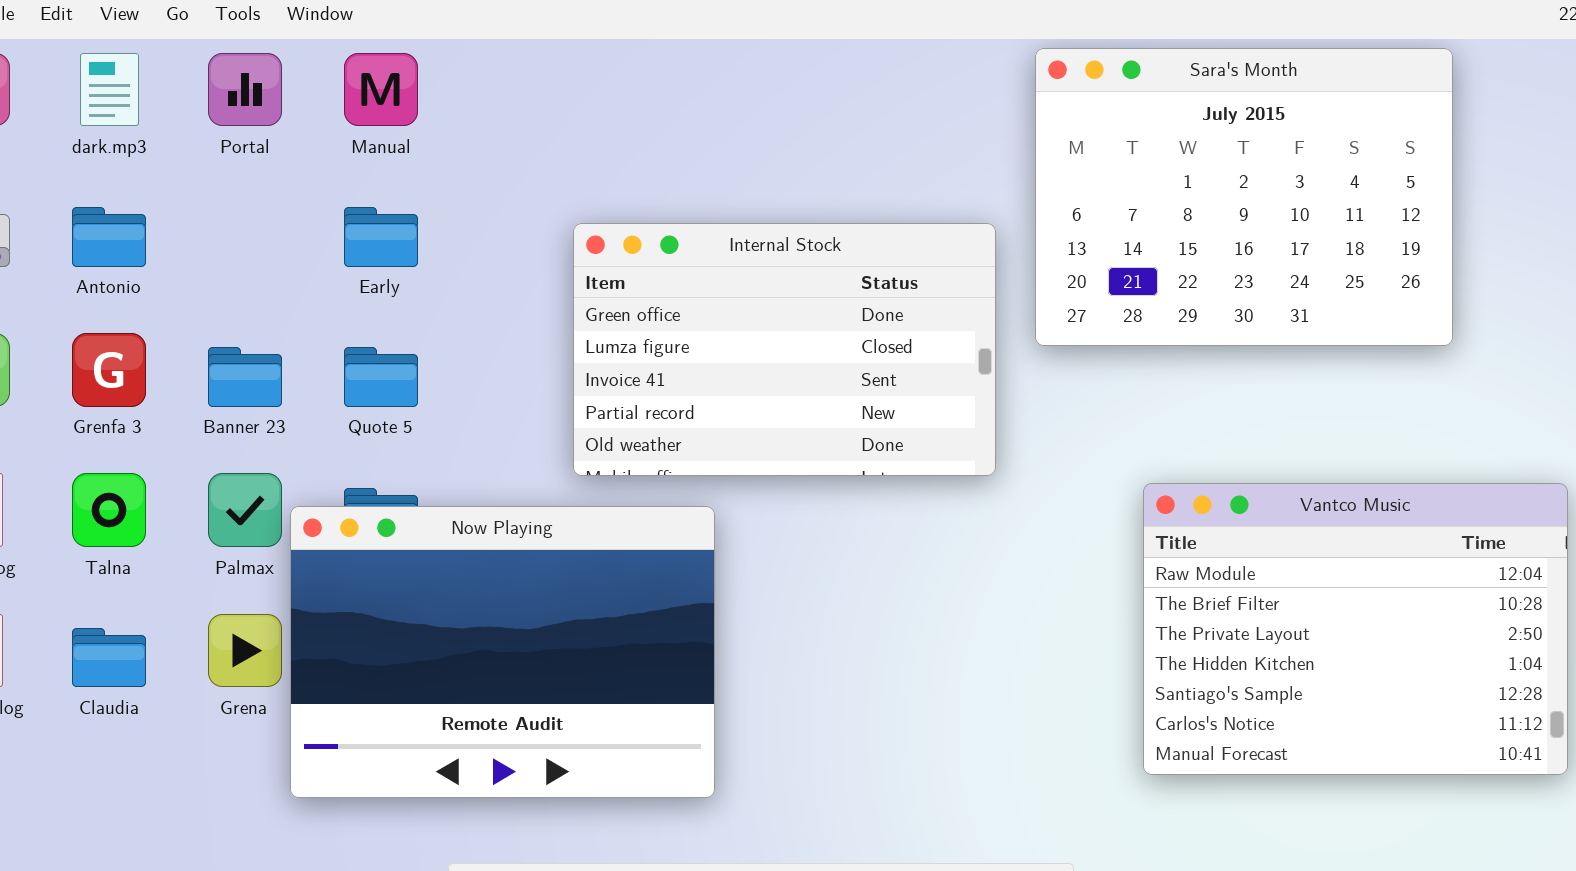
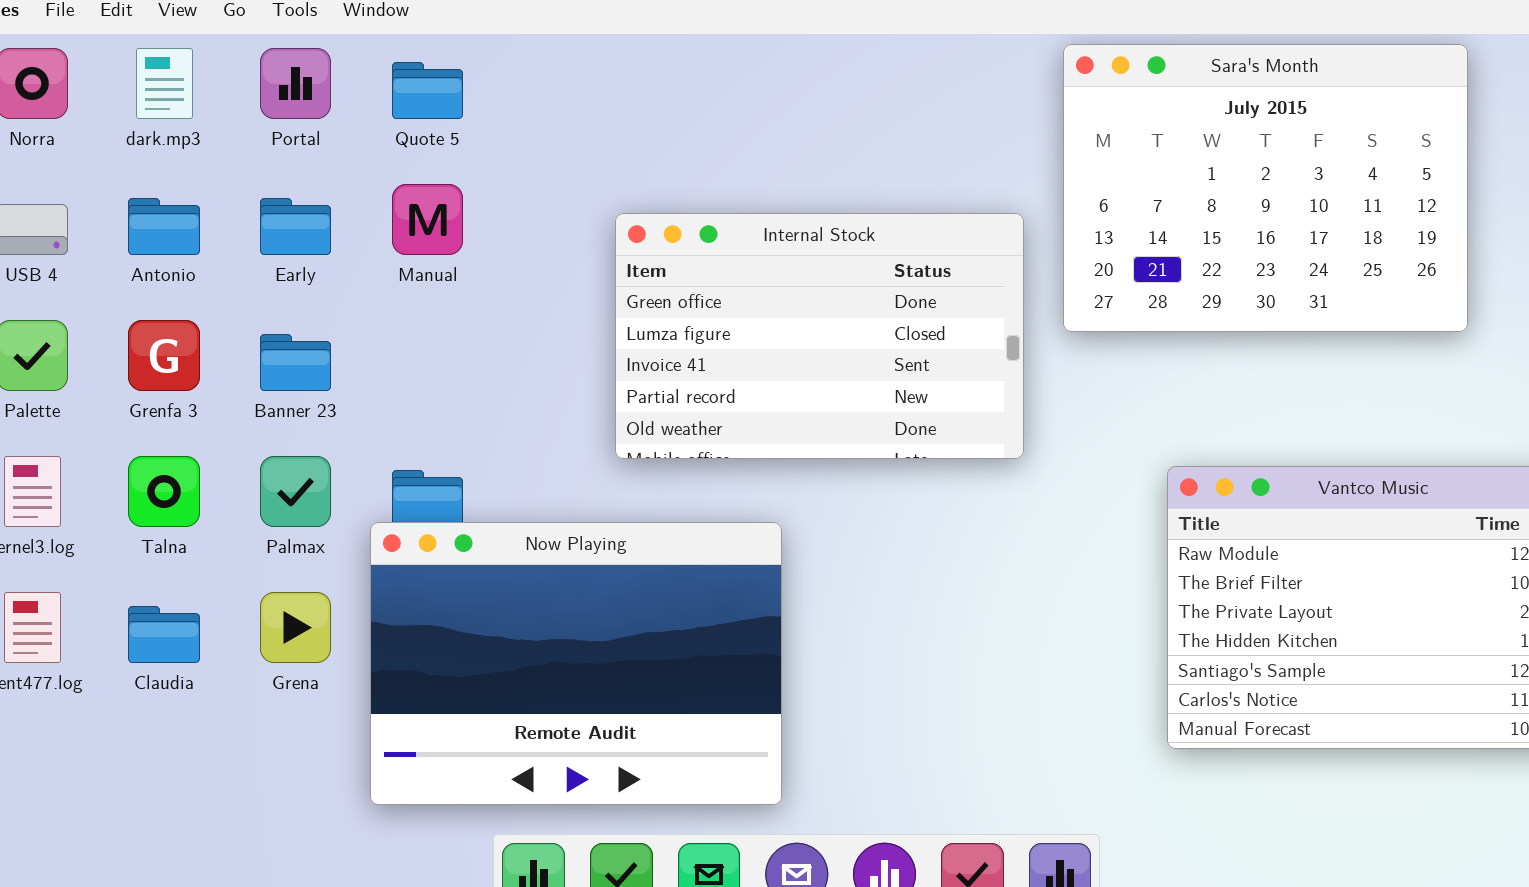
Manual: [344,53,418,126] -> [392,184,463,255], moved
Early: [344,207,418,267] -> [260,198,331,255], moved
Quote 5: [344,347,418,407] -> [392,62,463,119], moved
Now Playing: [290,506,715,798] -> [370,522,782,805], moved

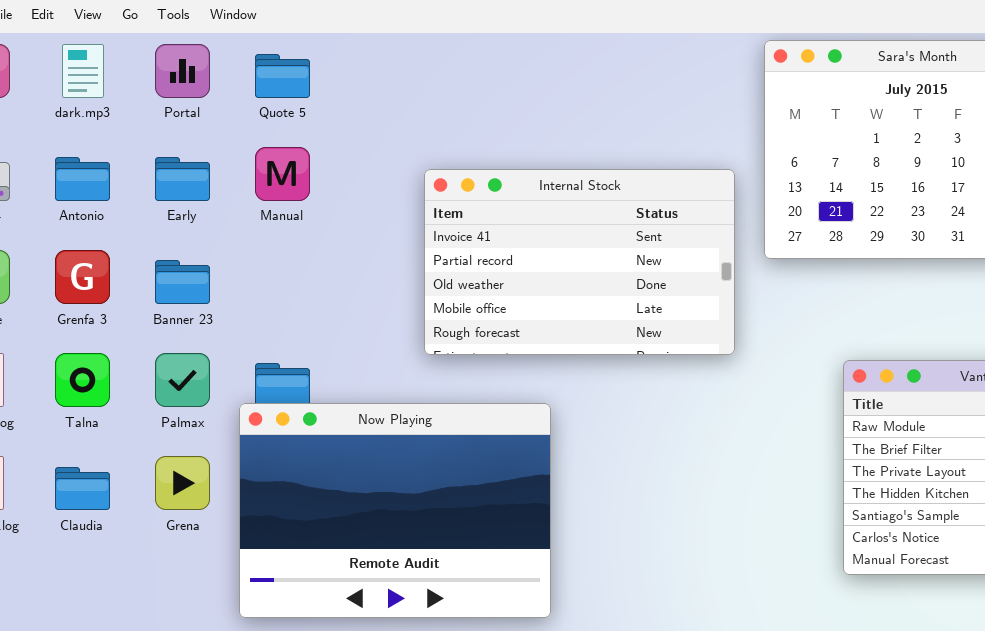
Internal Stock: [615,213,1024,459] -> [424,169,735,355], scrolled down 2 rows

